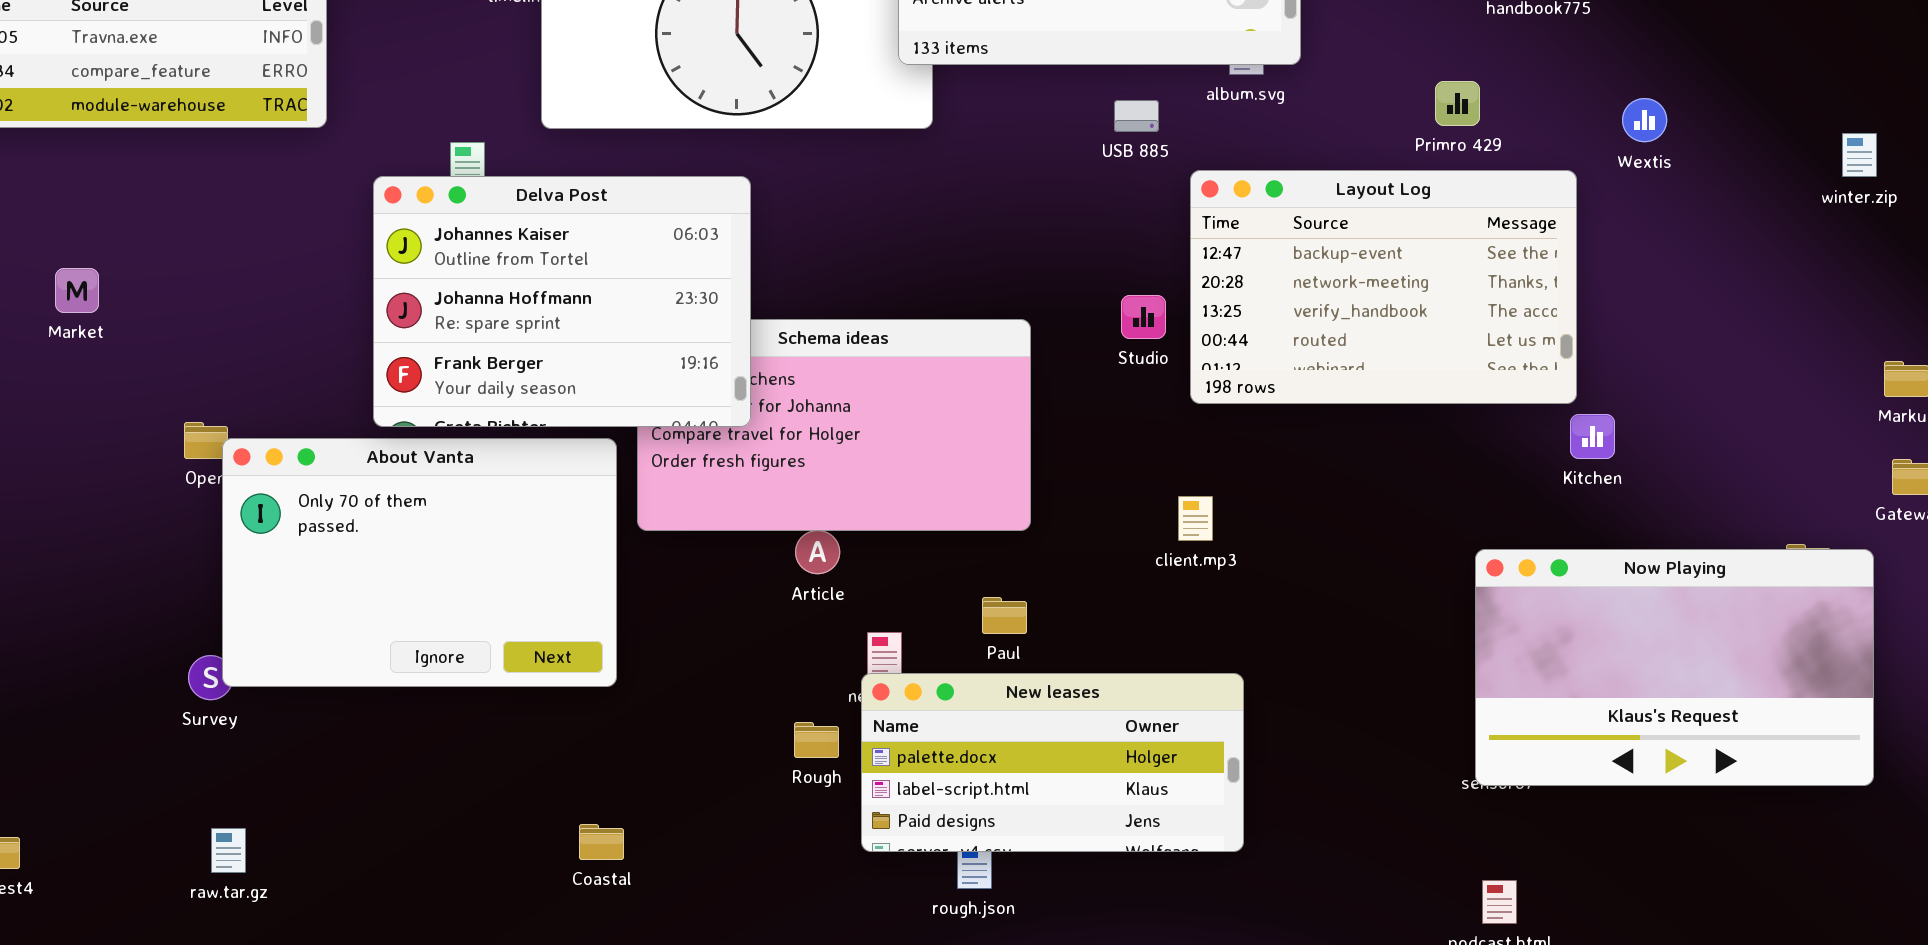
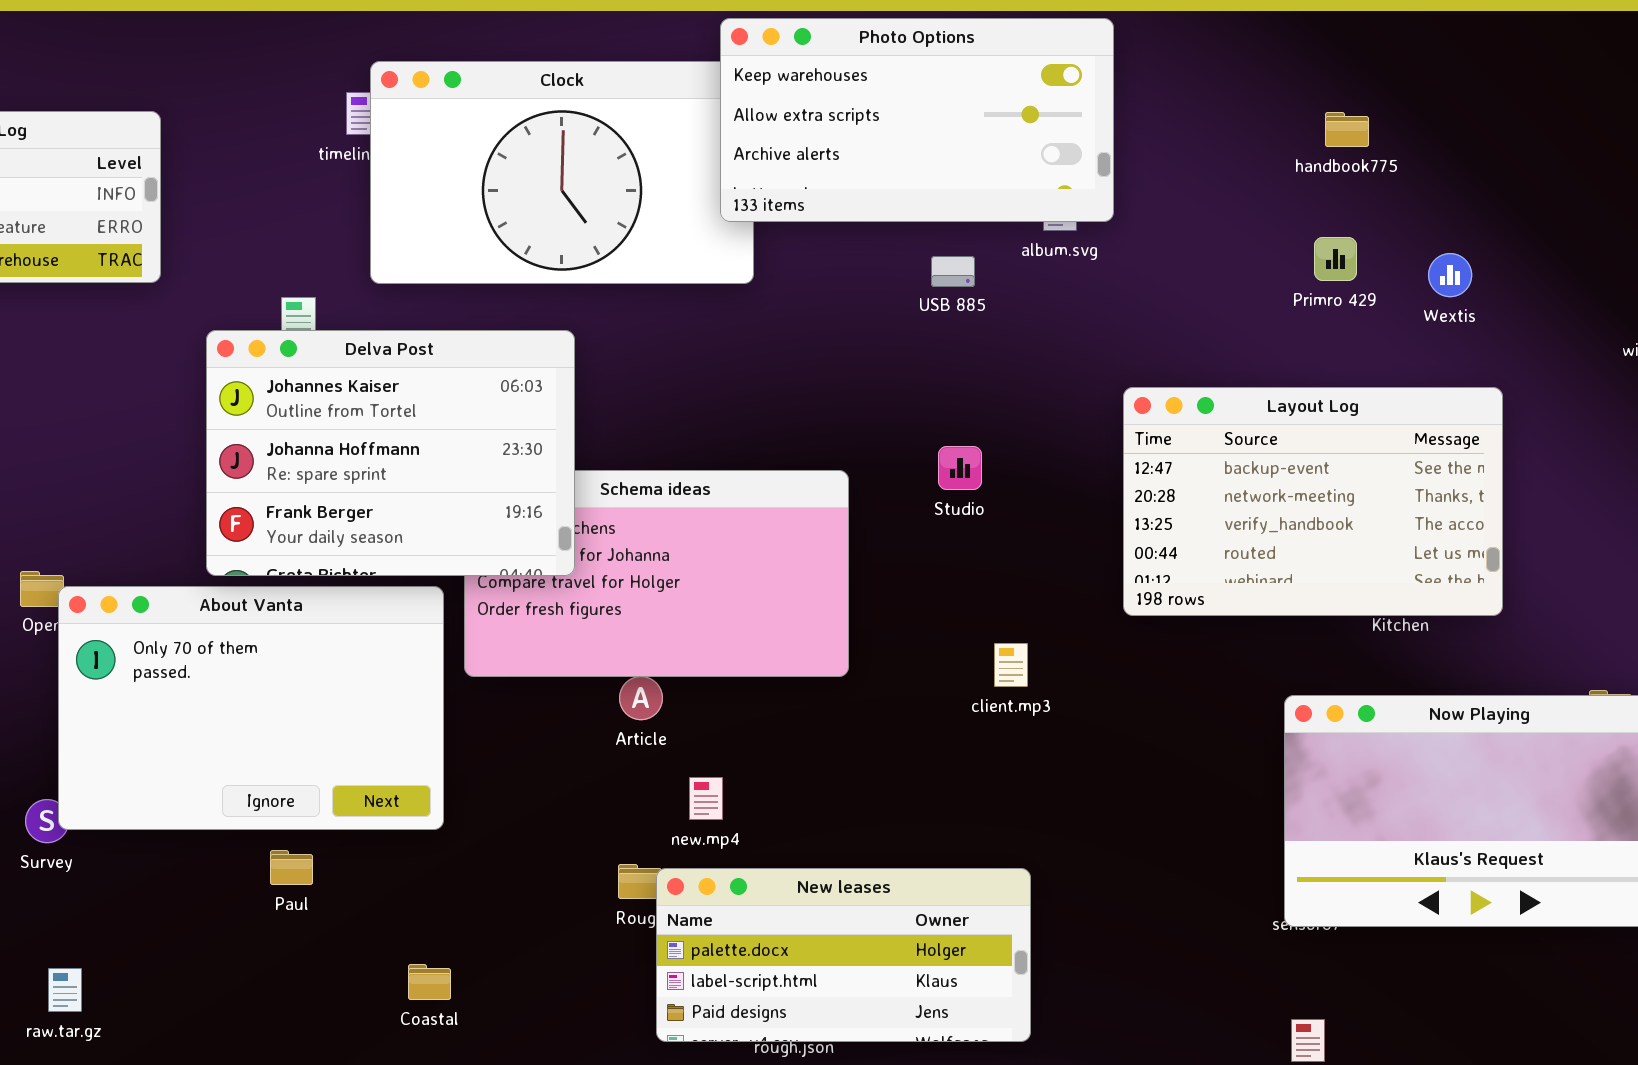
Primro 429: [1435,81,1480,126] -> [1314,237,1357,281], moved
Layout Log: [1190,170,1577,404] -> [1123,387,1503,616], moved
Paul: [982,597,1027,634] -> [270,850,313,885], moved
New leases: [861,673,1244,852] -> [656,868,1031,1042], moved

